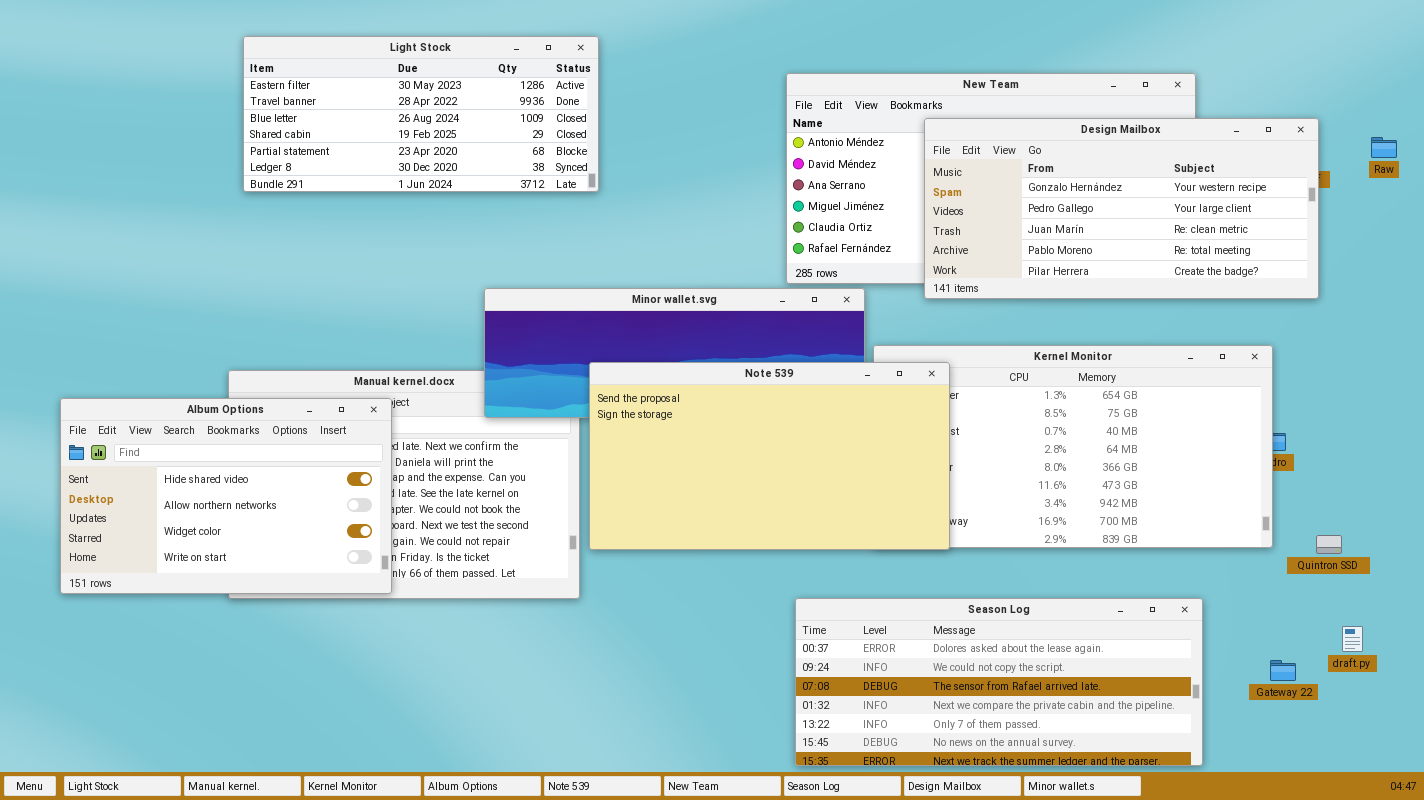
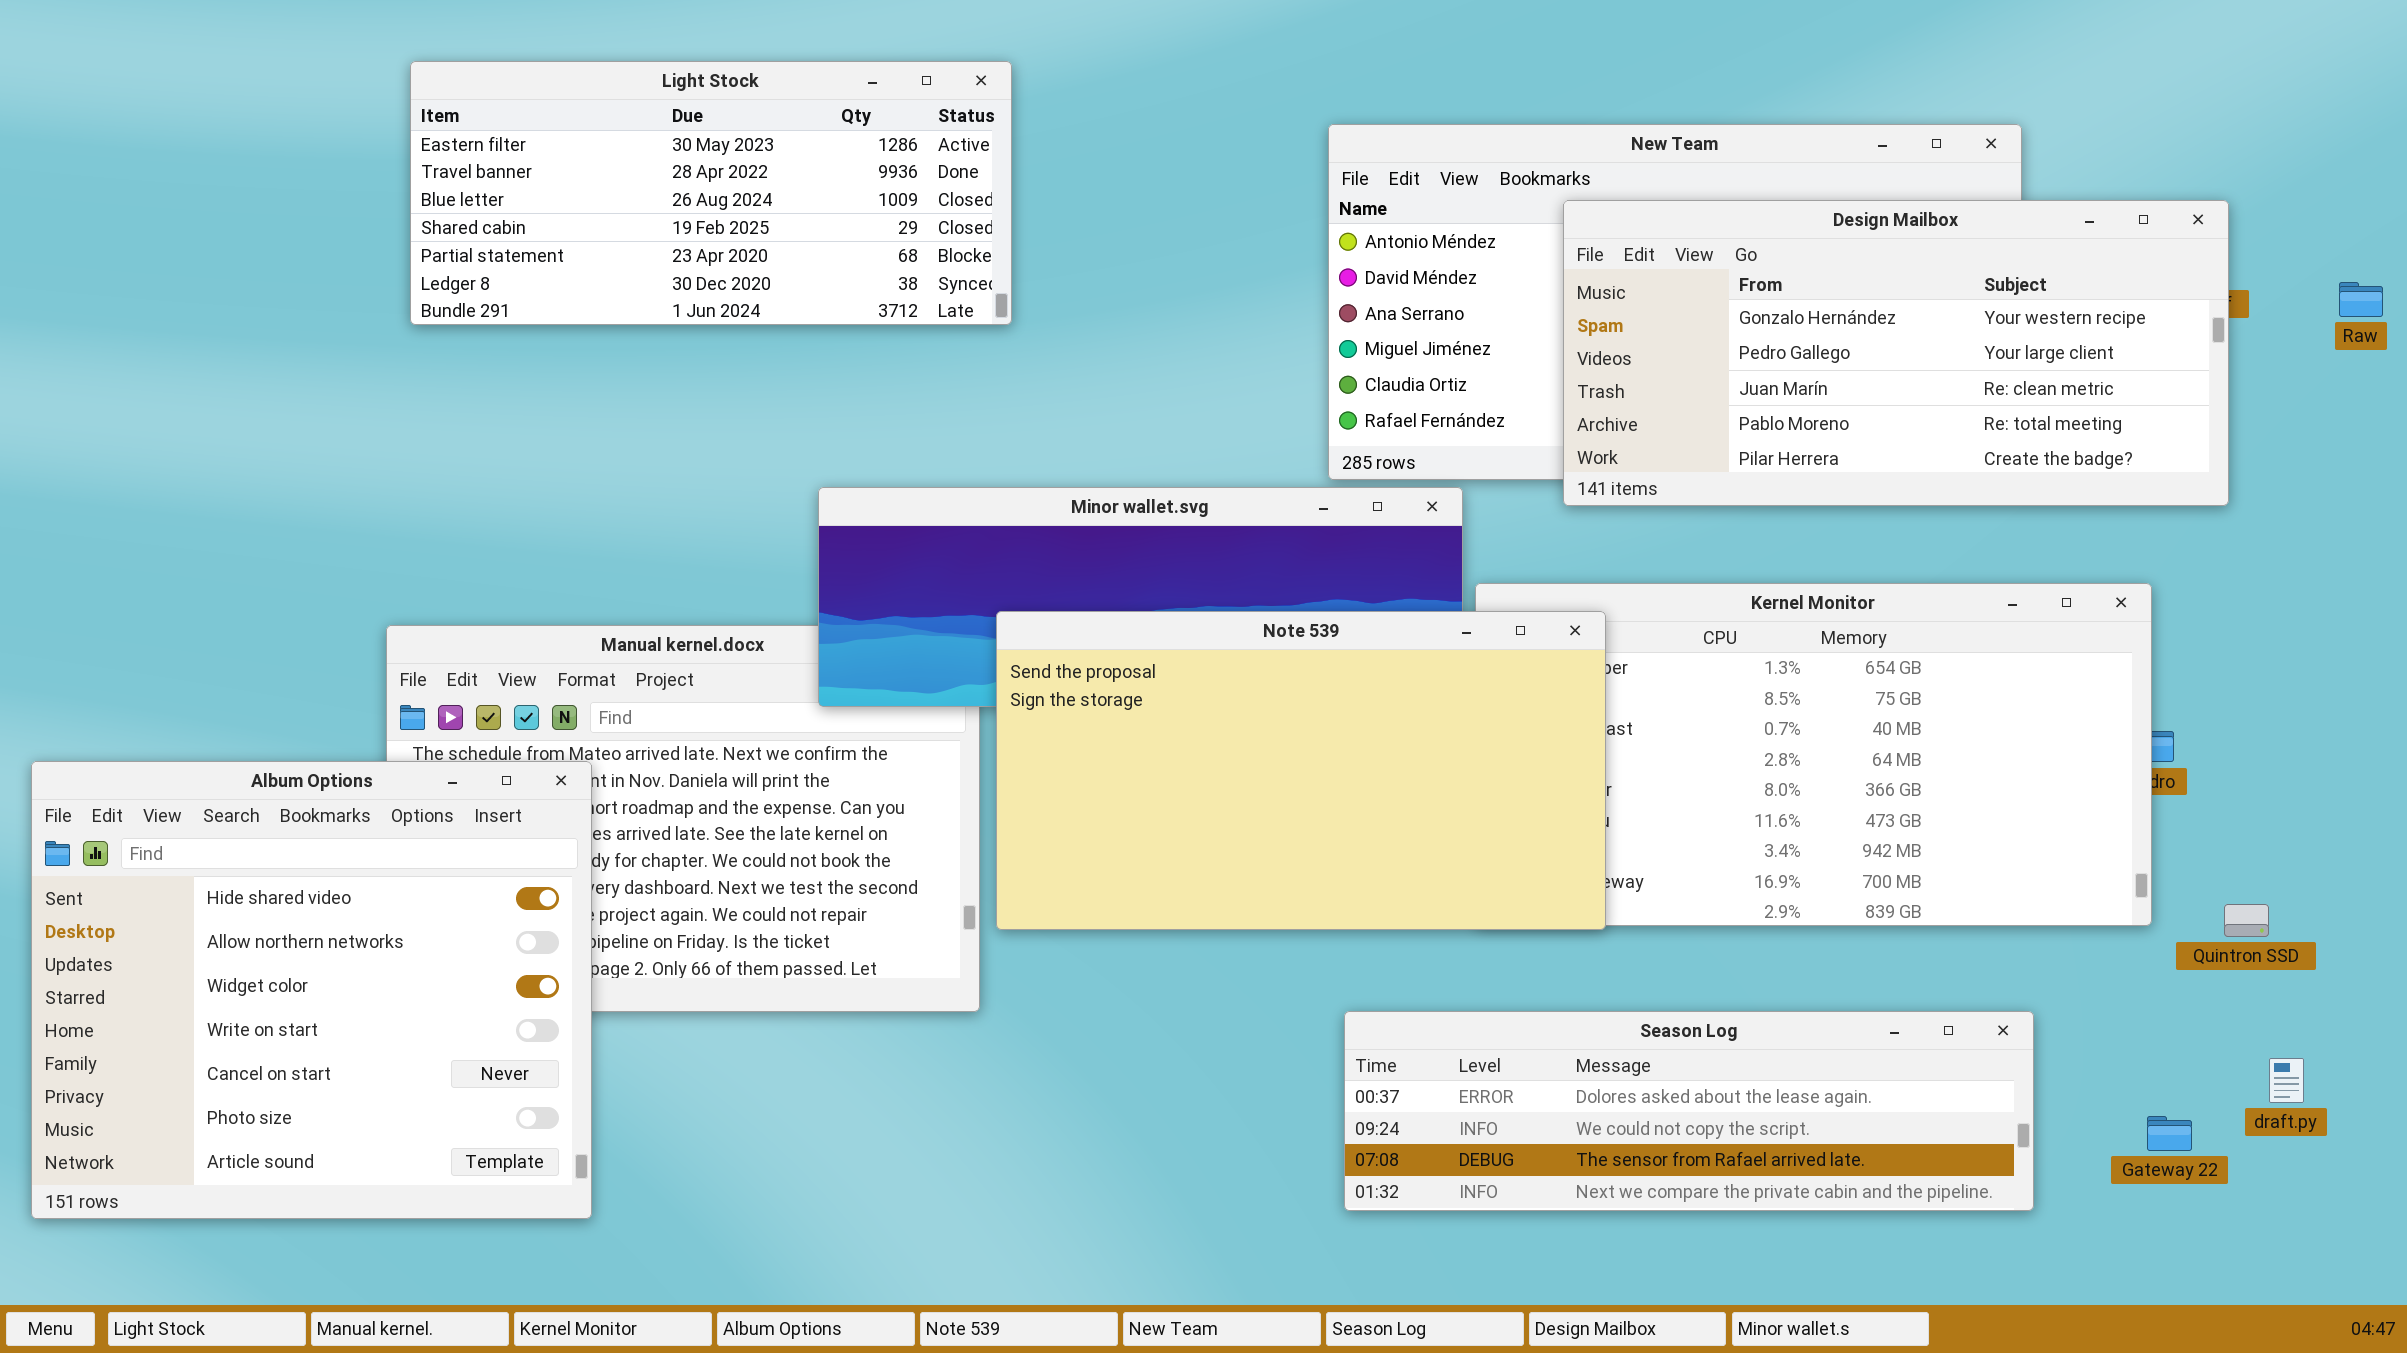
Raw: [1371,137,1397,158] -> [2339,282,2383,317], moved
Album Options: [60,398,392,594] -> [31,761,592,1219], moved, resized
Season Log: [795,598,1203,766] -> [1344,1011,2034,1211], resized

